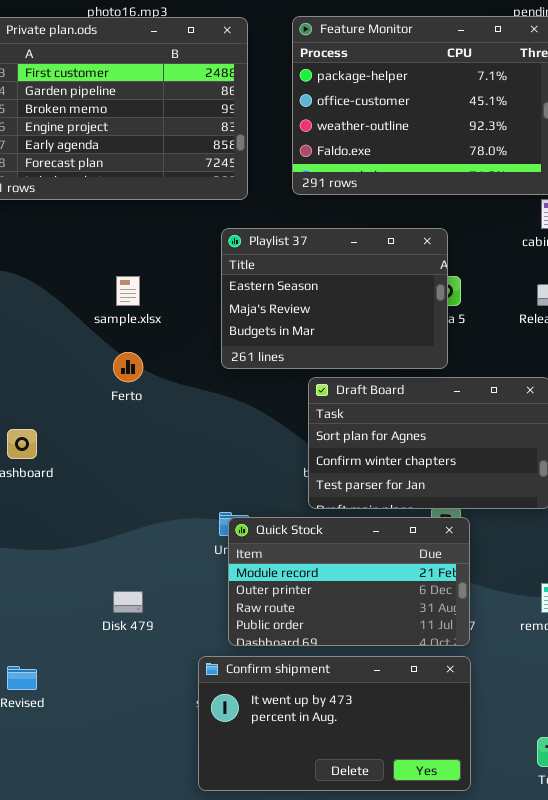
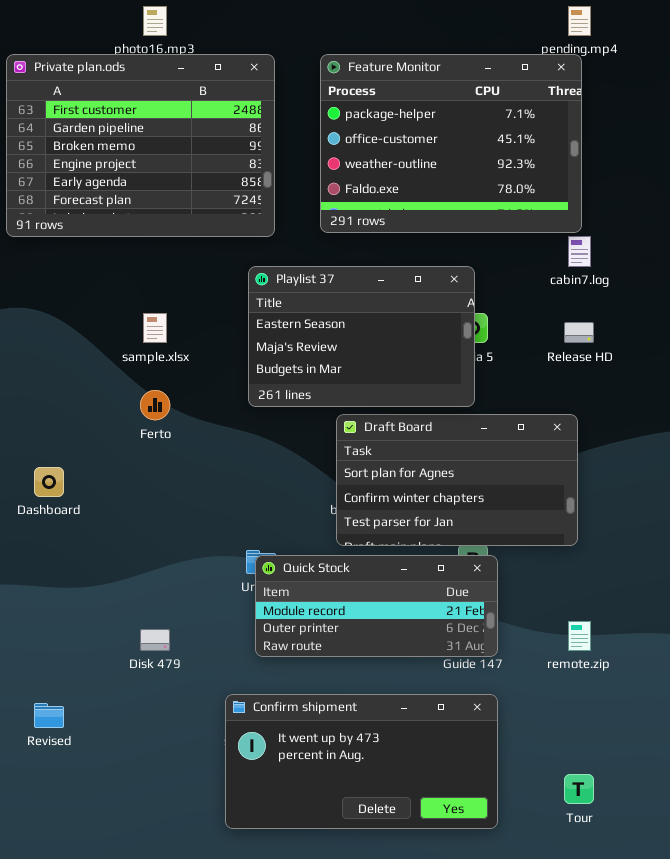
Quick Stock: [228,517,470,646] -> [255,555,498,657], resized

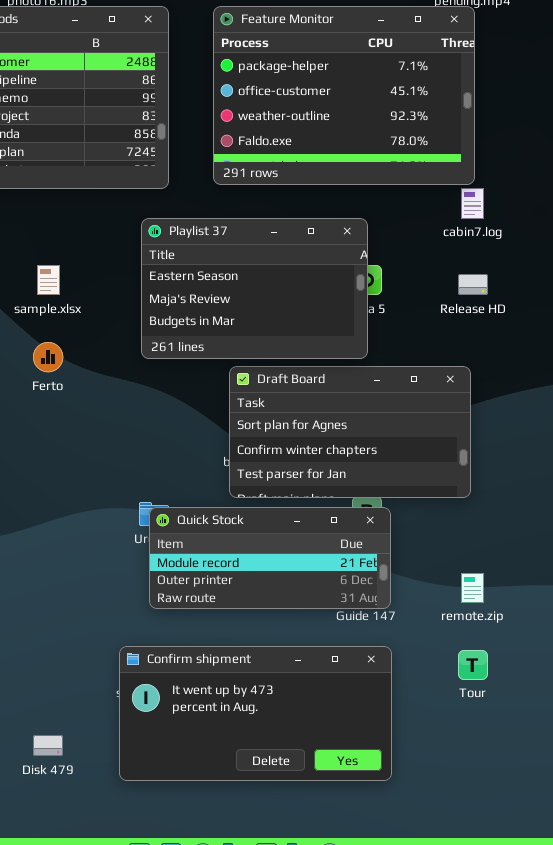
Disk 479: [140,629,170,651] -> [33,735,63,756], moved
Tour: [564,774,594,804] -> [458,650,488,680], moved

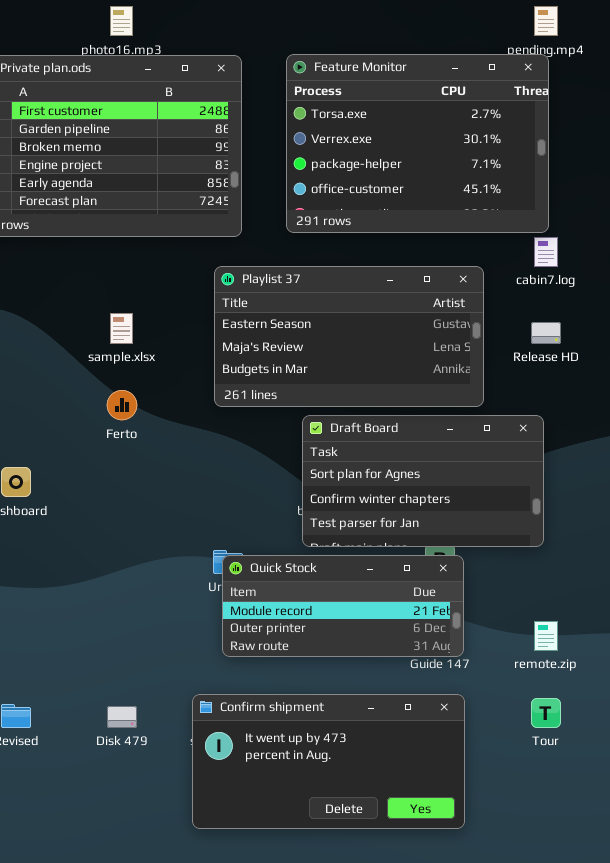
Feature Monitor: [213,6,475,185] -> [286,54,549,233], scrolled up 2 rows
Playlist 37: [141,218,368,359] -> [214,266,484,407], resized
Disk 479: [33,735,63,756] -> [107,706,137,728], moved

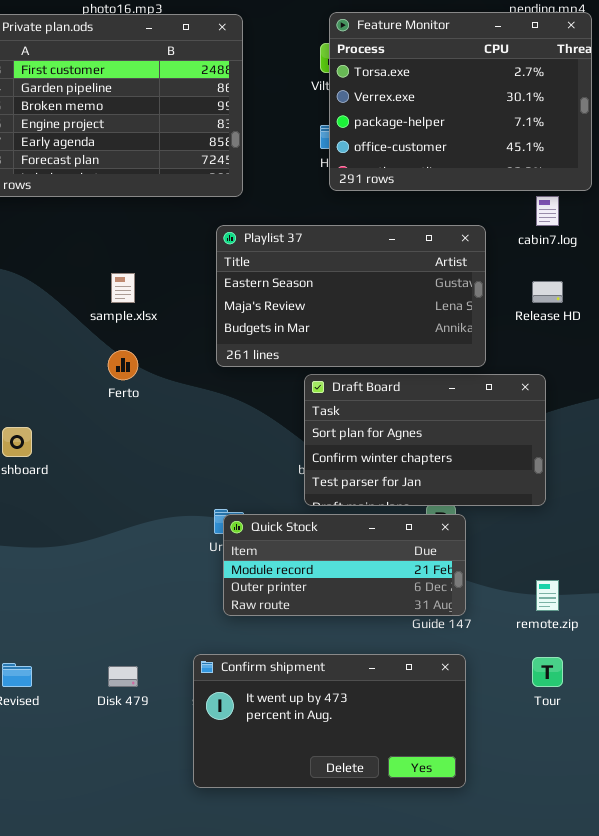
Feature Monitor: [286,54,549,233] -> [329,12,592,191], moved

